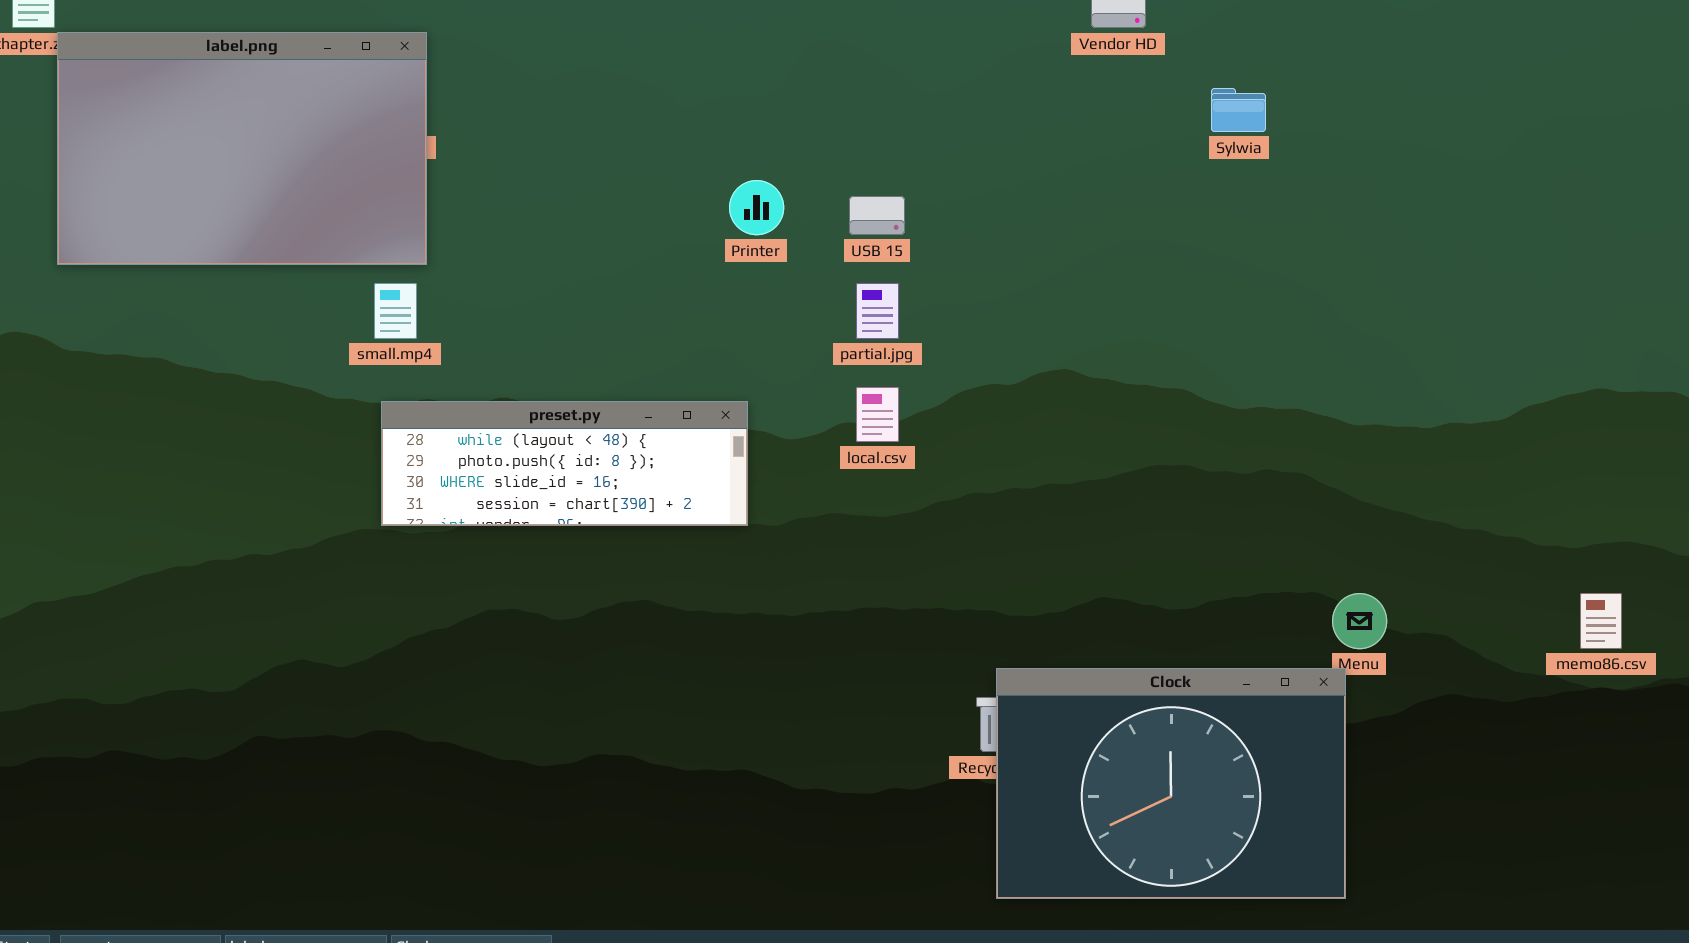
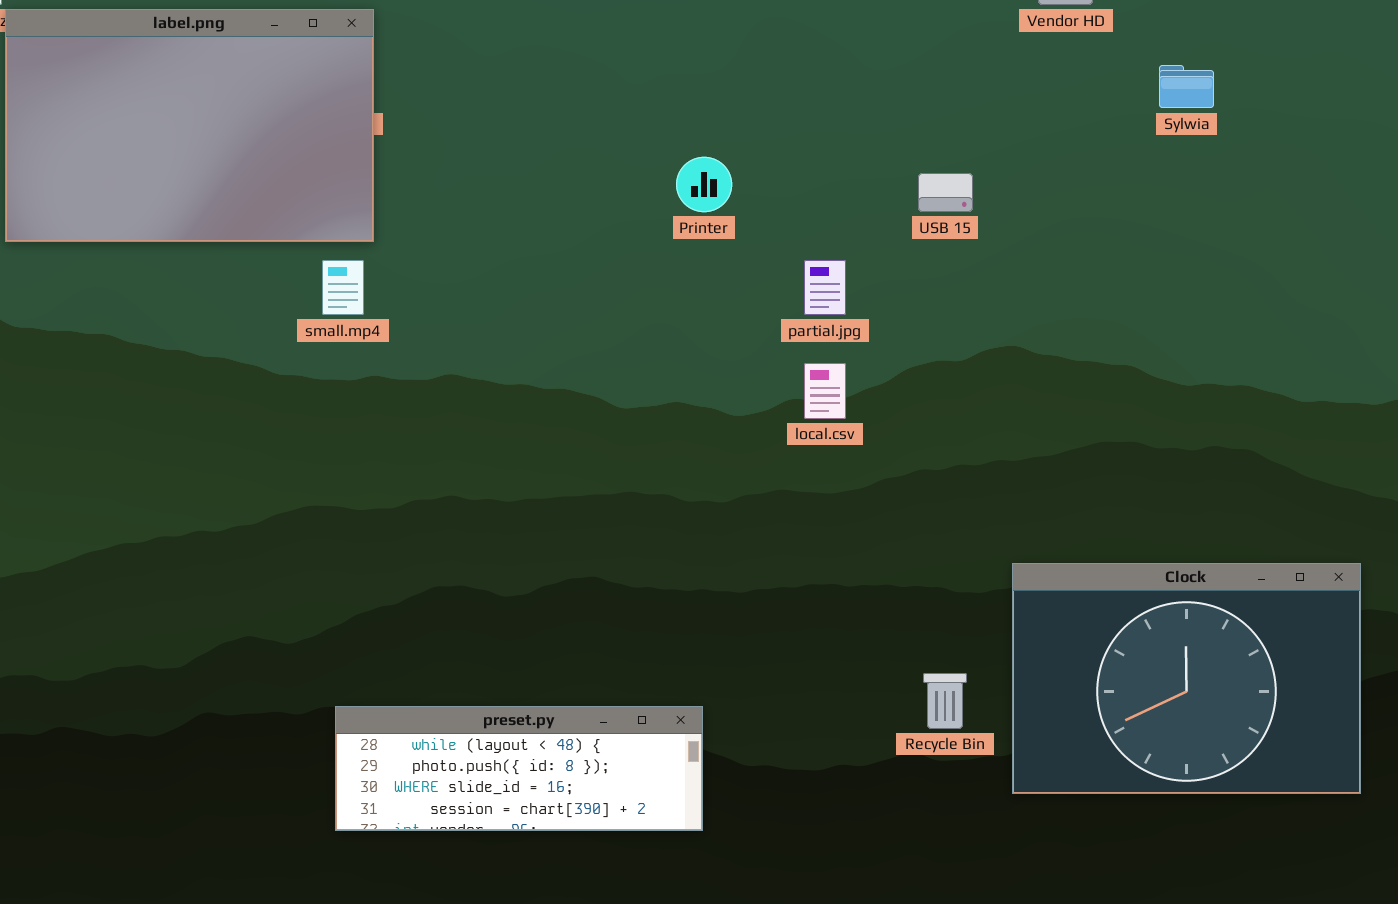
USB 15: [849,196,905,235] -> [918,173,973,212], moved
preset.py: [381,401,748,526] -> [335,706,703,831], moved
Clock: [996,668,1346,899] -> [1012,563,1361,794], moved

